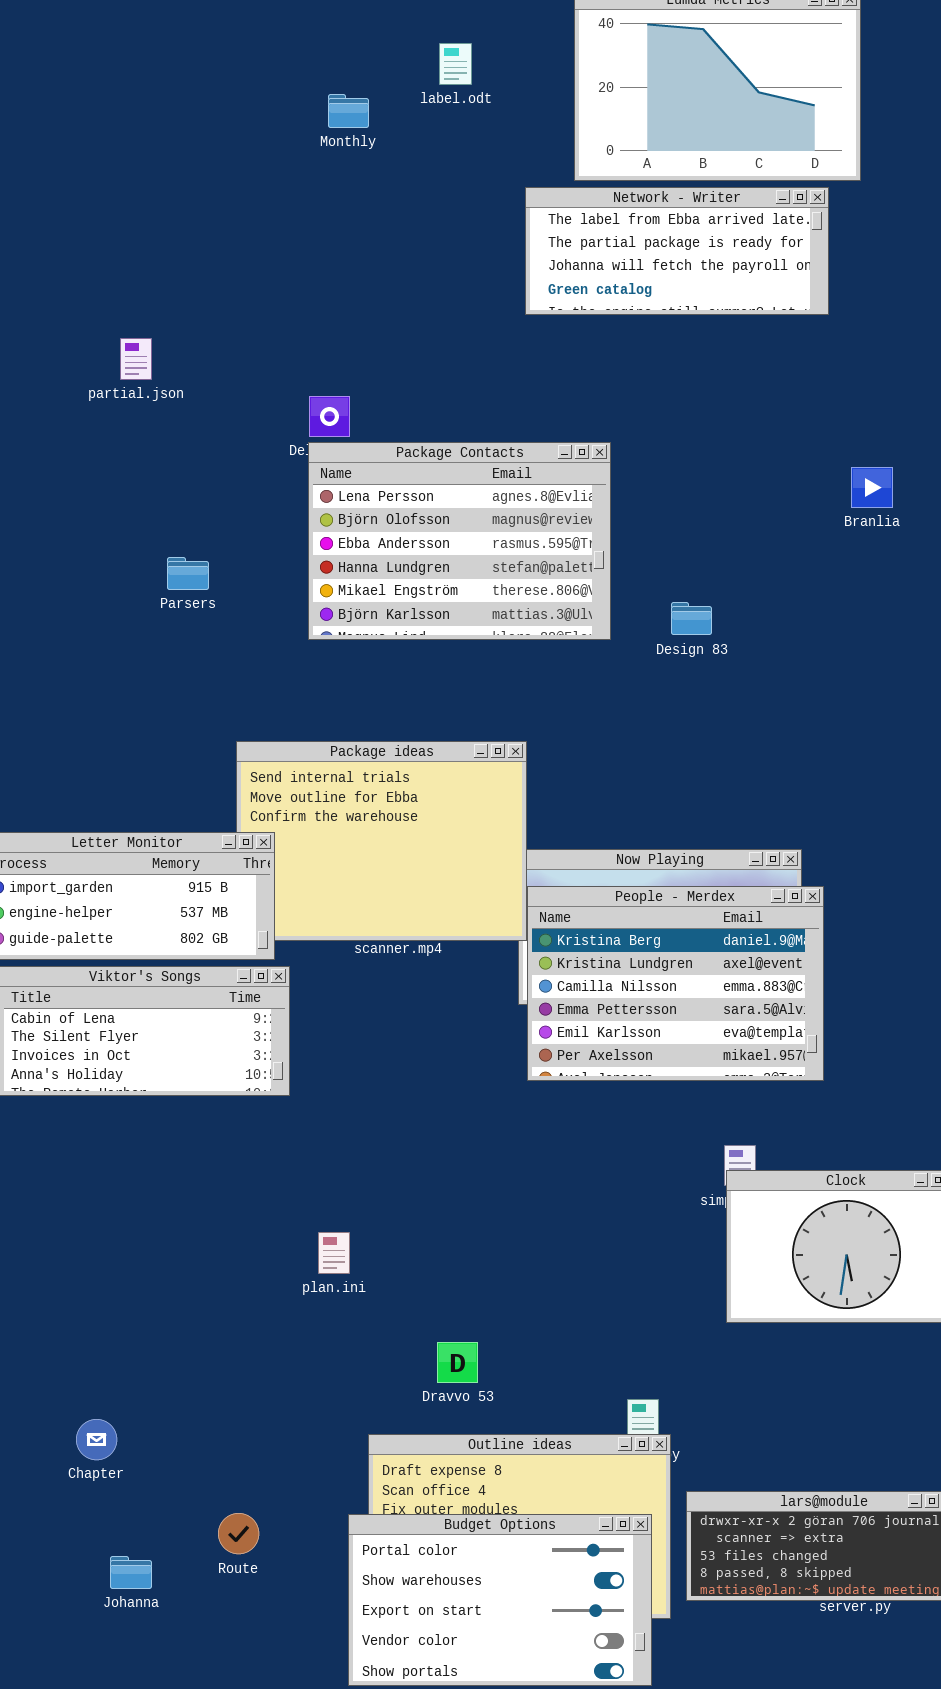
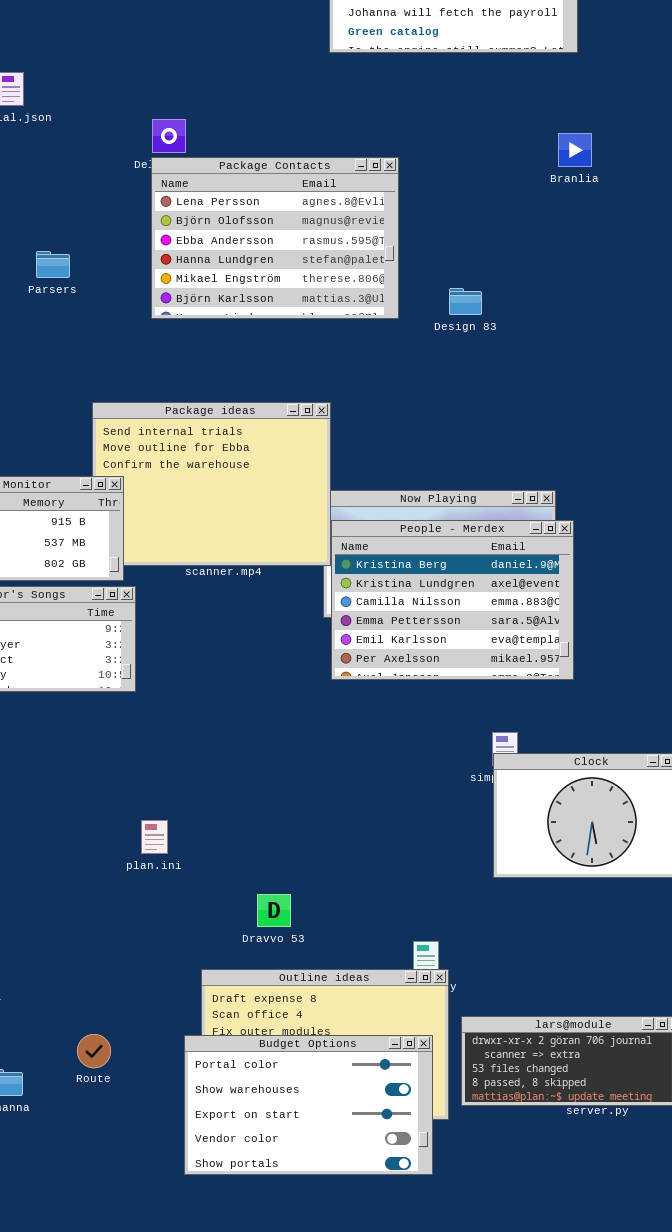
Branlia: [851,467,893,508] -> [558,133,592,167], moved
plan.ini: [318,1232,350,1274] -> [141,820,168,854], moved

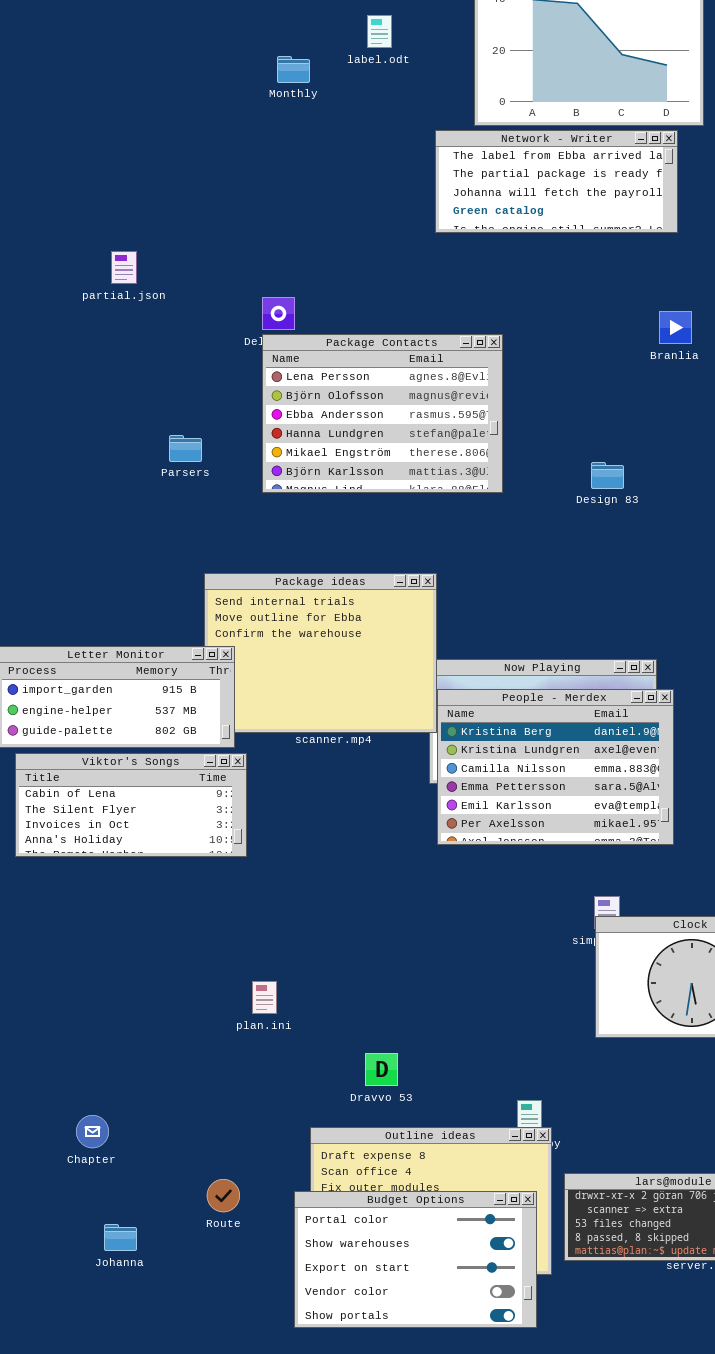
Parsers: [36,251,70,278] -> [169,435,202,462], moved
Design 83: [449,288,482,315] -> [591,462,624,489], moved
Route: [77,1034,111,1068] -> [207,1179,240,1212], moved

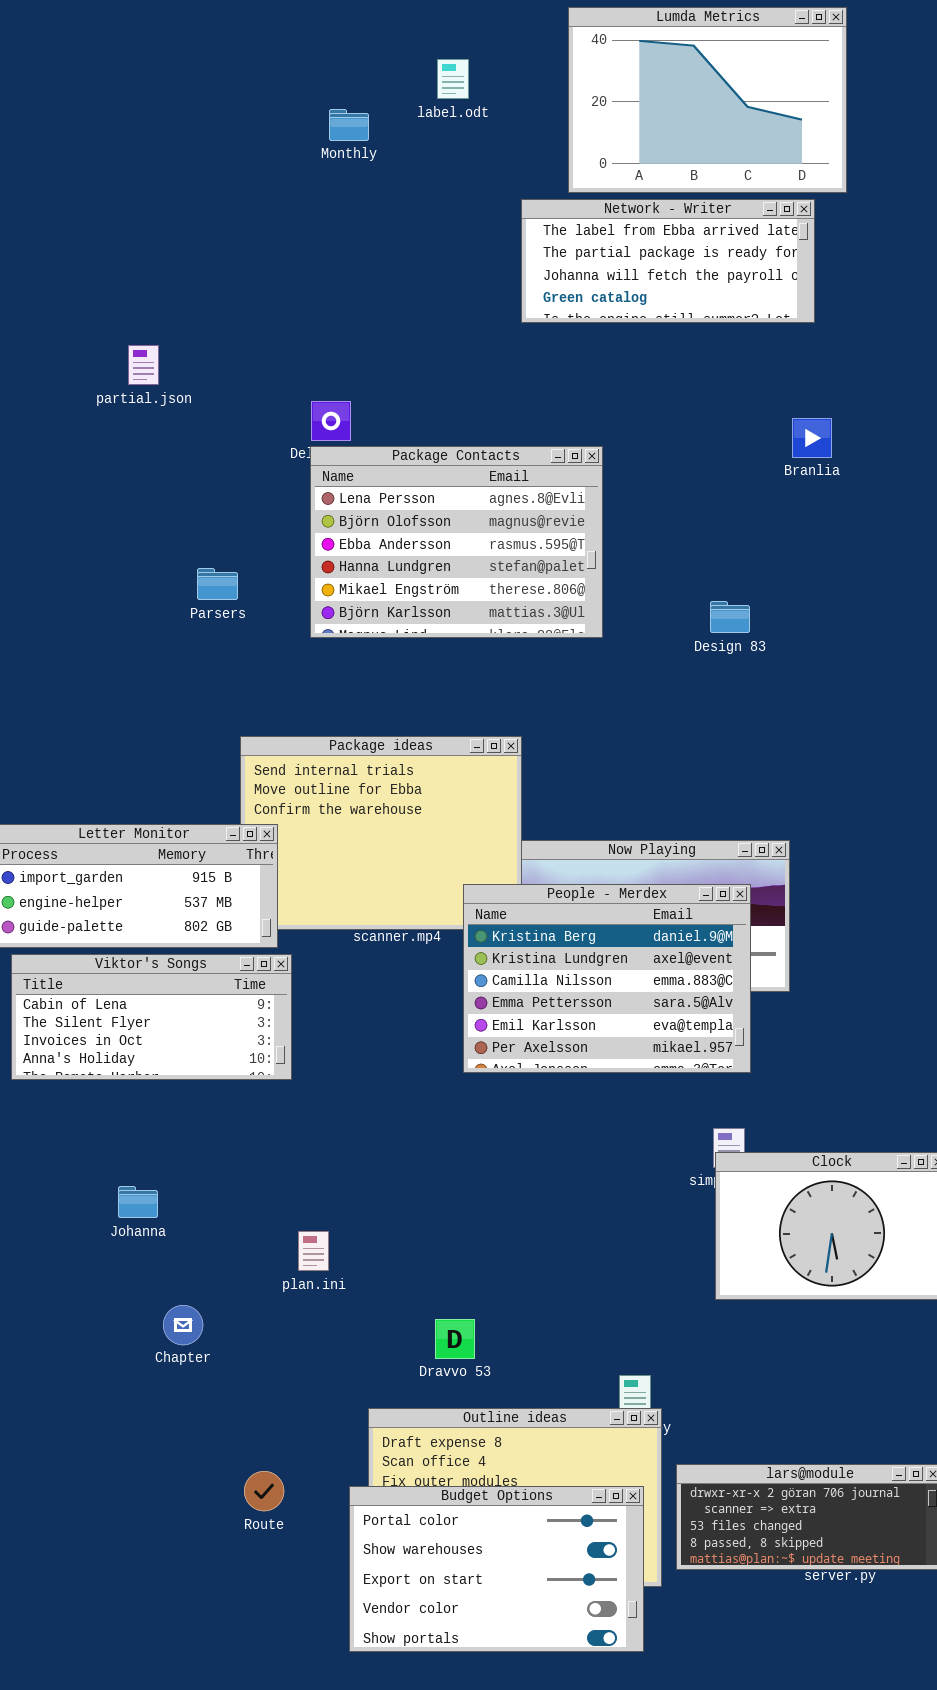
People - Merdex: [437,689,674,845] -> [463,884,751,1073], moved
Chapter: [76,1115,109,1148] -> [163,1305,203,1345], moved
Johanna: [104,1224,137,1251] -> [118,1186,158,1218], moved

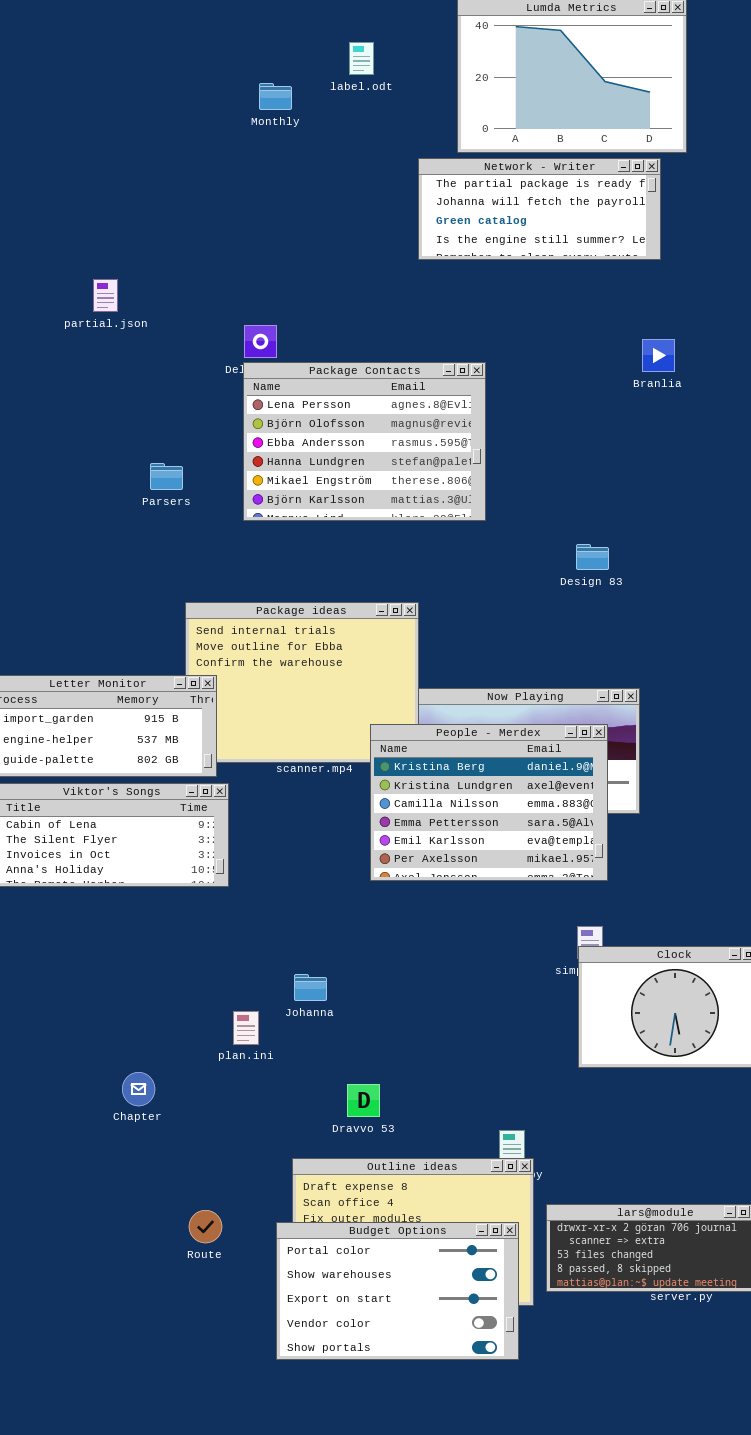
Network - Writer: [521,199,815,323] -> [418,158,661,260], scrolled down 1 row
Design 83: [710,601,750,633] -> [576,544,609,570], moved
Johanna: [118,1186,158,1218] -> [294,974,327,1001], moved

